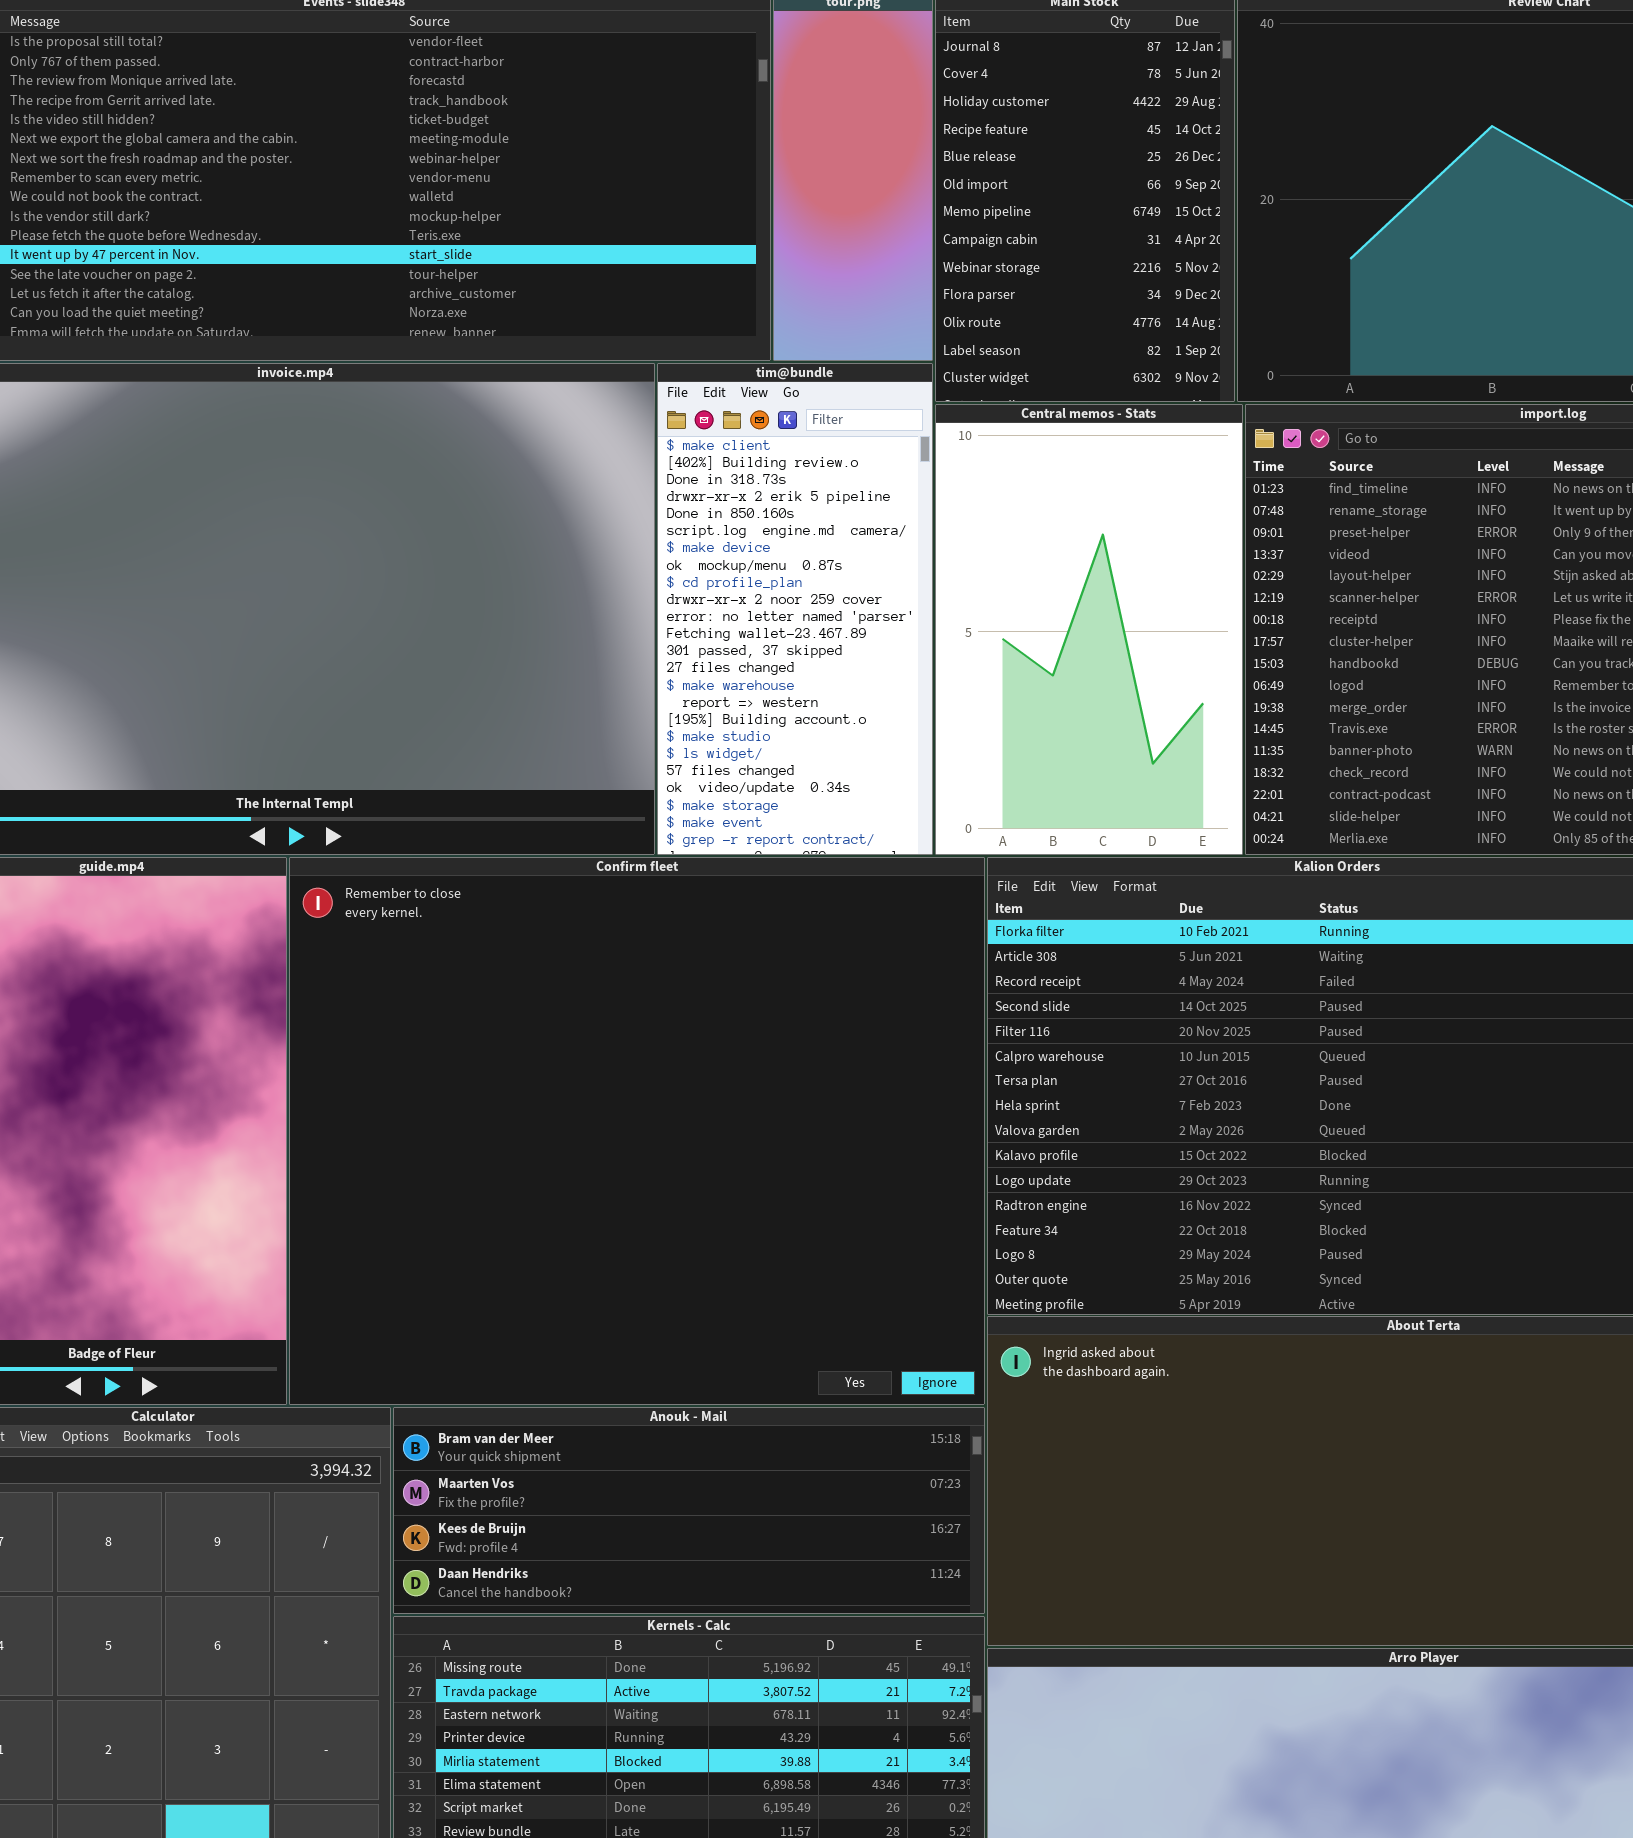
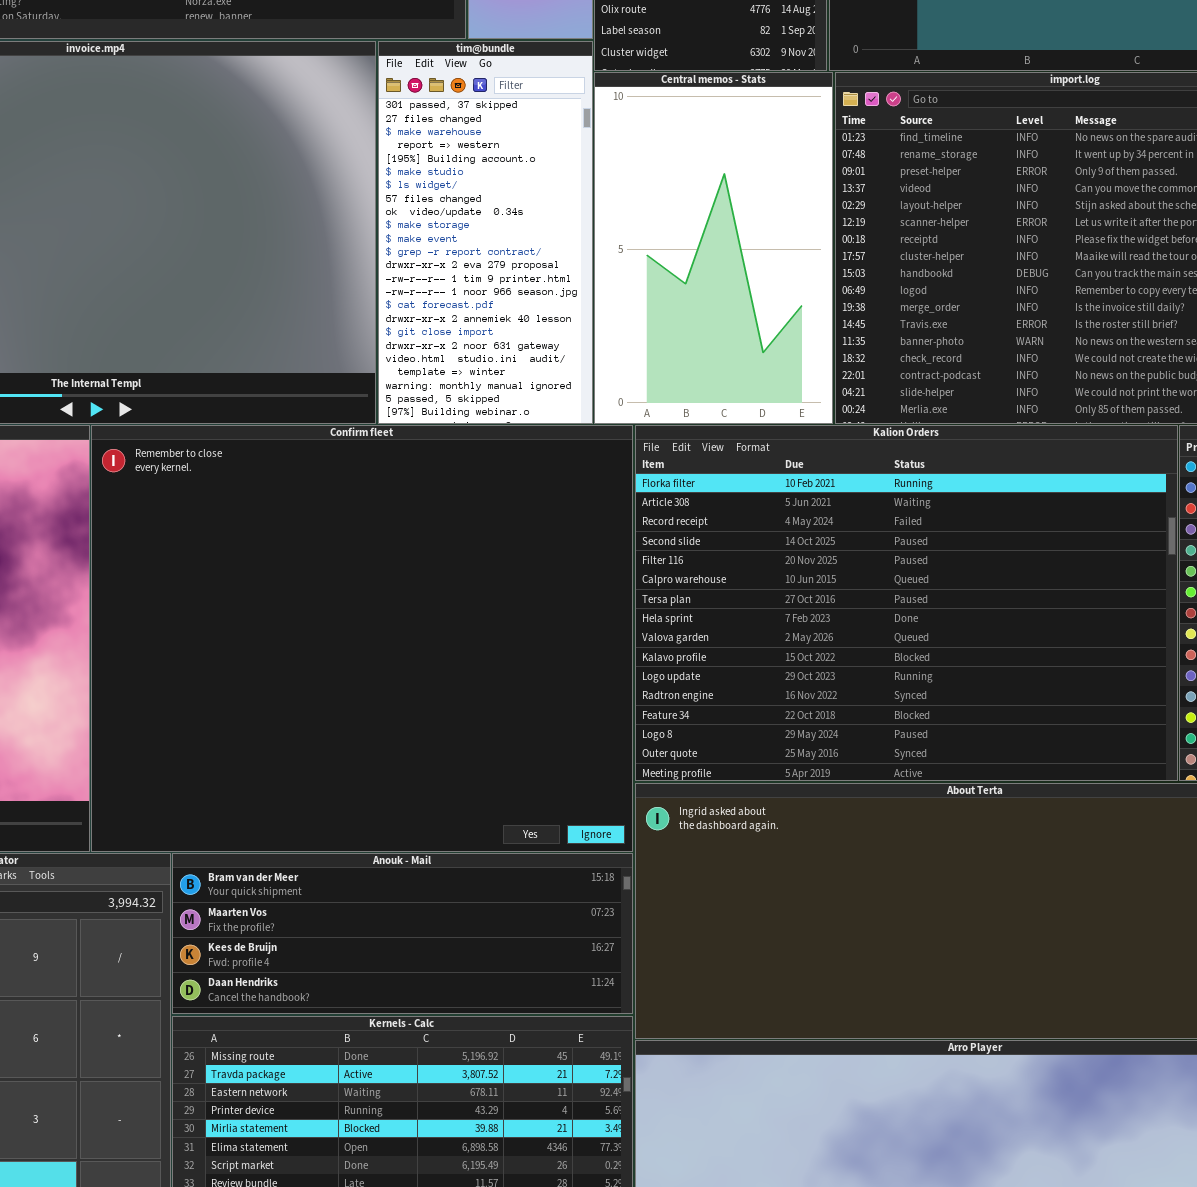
tim@bundle: [657,363,933,855] -> [378,41,593,424], scrolled down 12 rows

